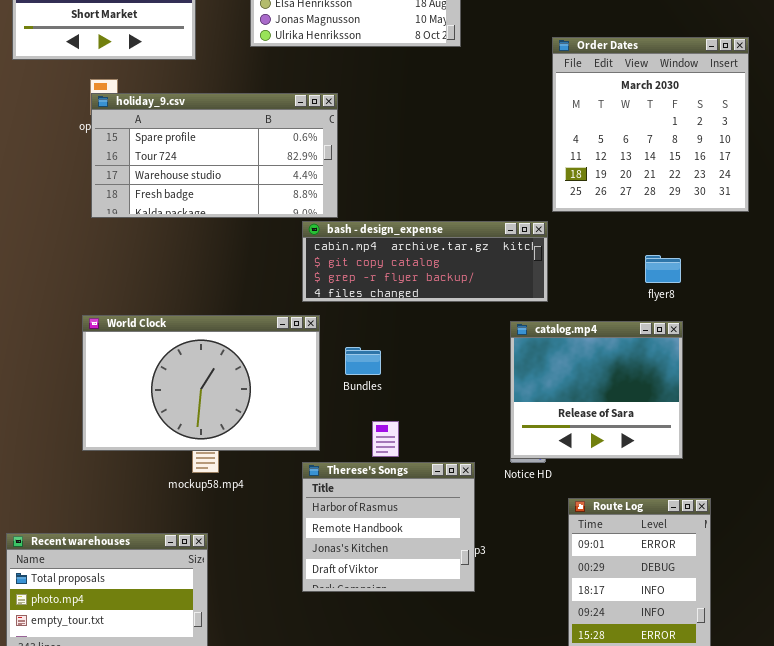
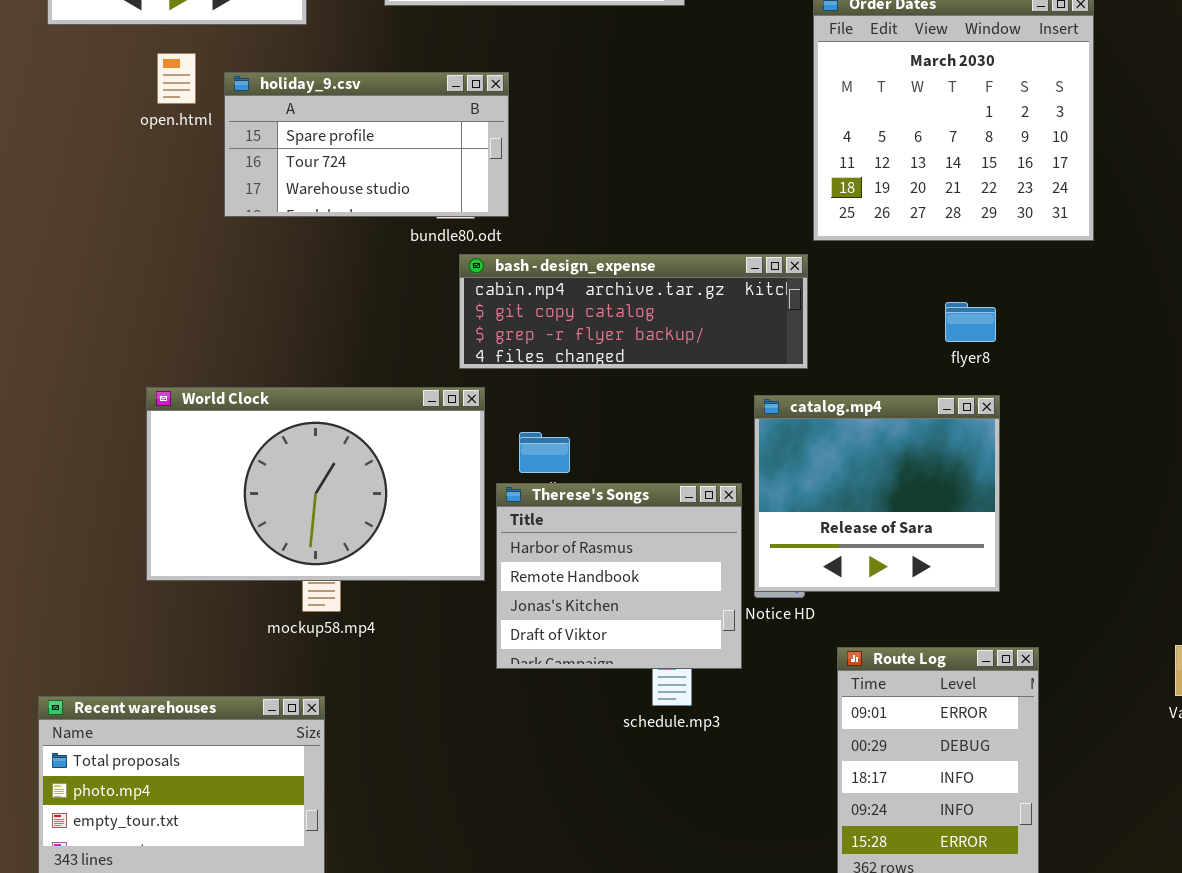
holiday_9.csv: [91,93,338,218] -> [224,72,509,217], resized
Therese's Songs: [302,462,475,592] -> [496,483,742,669], moved

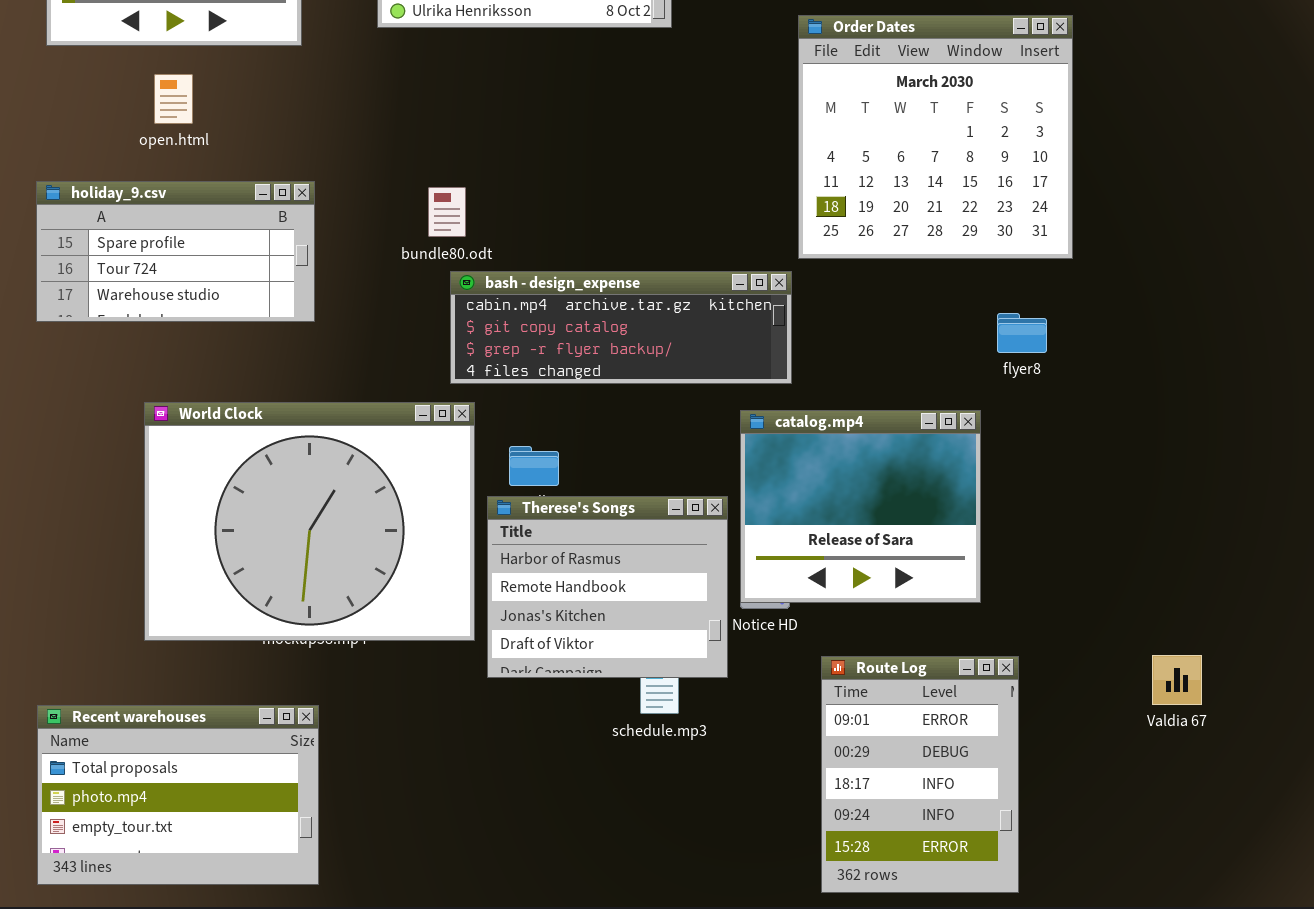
holiday_9.csv: [224,72,509,217] -> [36,181,315,322], moved
flyer8: [945,302,996,342] -> [997,313,1047,353], moved
World Clock: [146,387,485,581] -> [144,402,475,641], resized

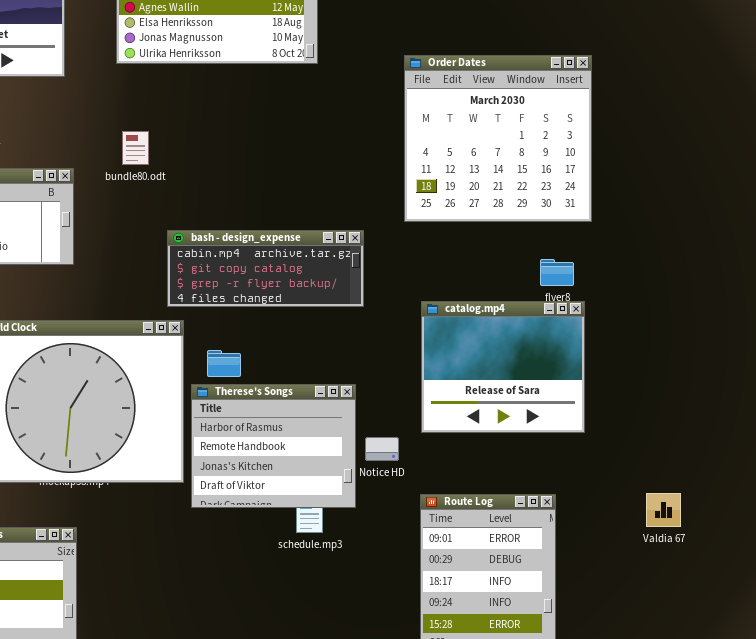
bundle80.odt: [428,187,466,237] -> [122,131,149,165], moved
bash - design_expense: [450,271,792,384] -> [167,230,364,307], resized
catalog.mp4: [740,410,981,603] -> [421,301,585,433], moved

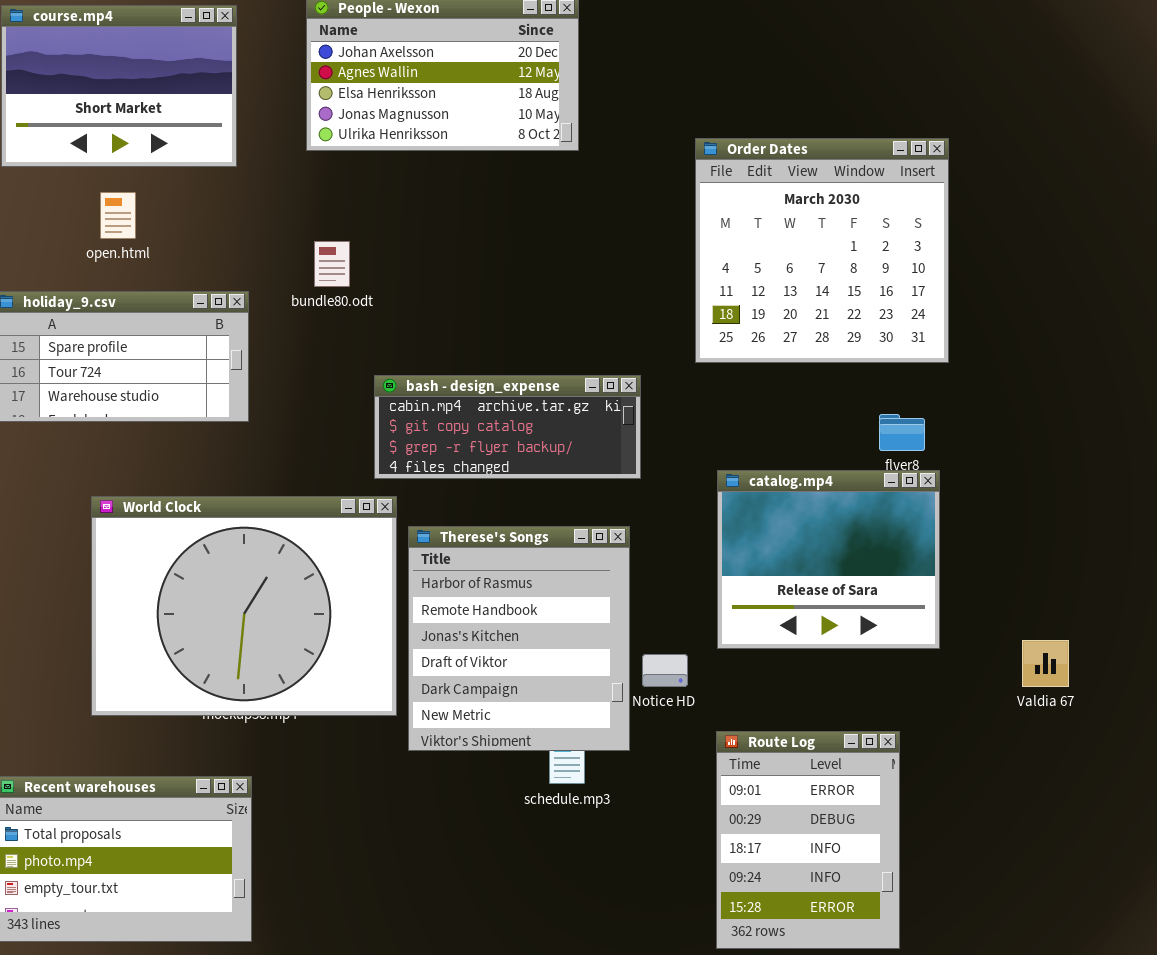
Therese's Songs: [191,384,356,508] -> [408,526,630,751], resized
Valdia 67: [646,493,681,527] -> [1022,640,1069,687], moved

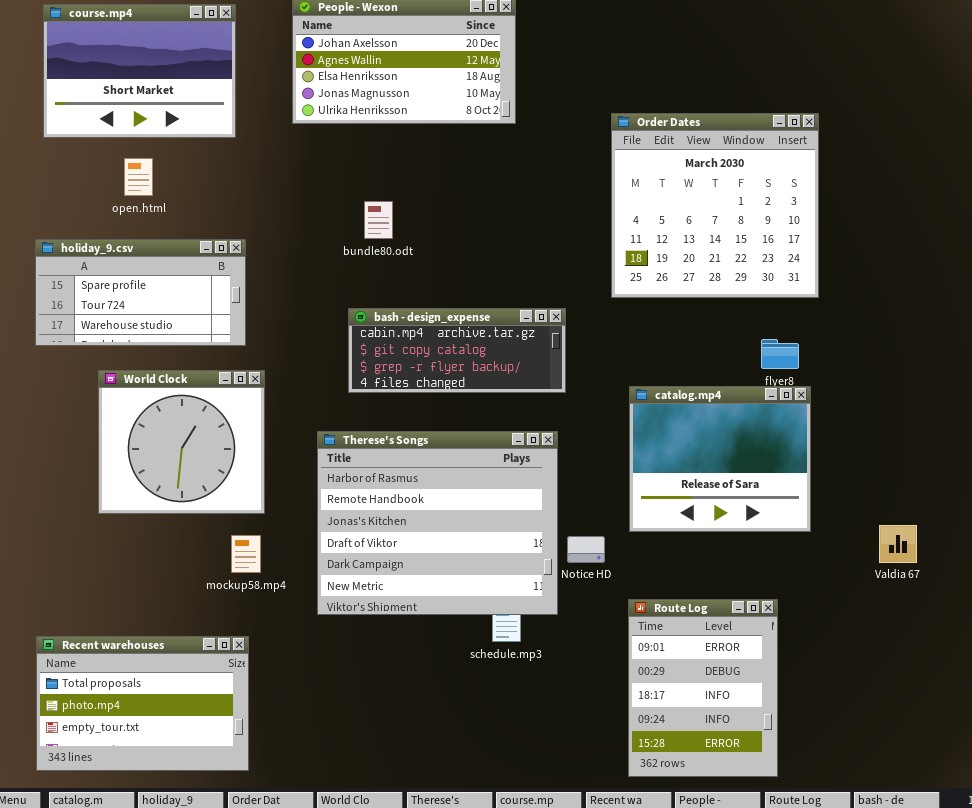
bundle80.odt: [314,241,350,287] -> [364,201,393,239], moved
World Clock: [91,496,397,716] -> [98,370,265,514], moved, resized
Therese's Songs: [408,526,630,751] -> [317,431,558,615], resized

